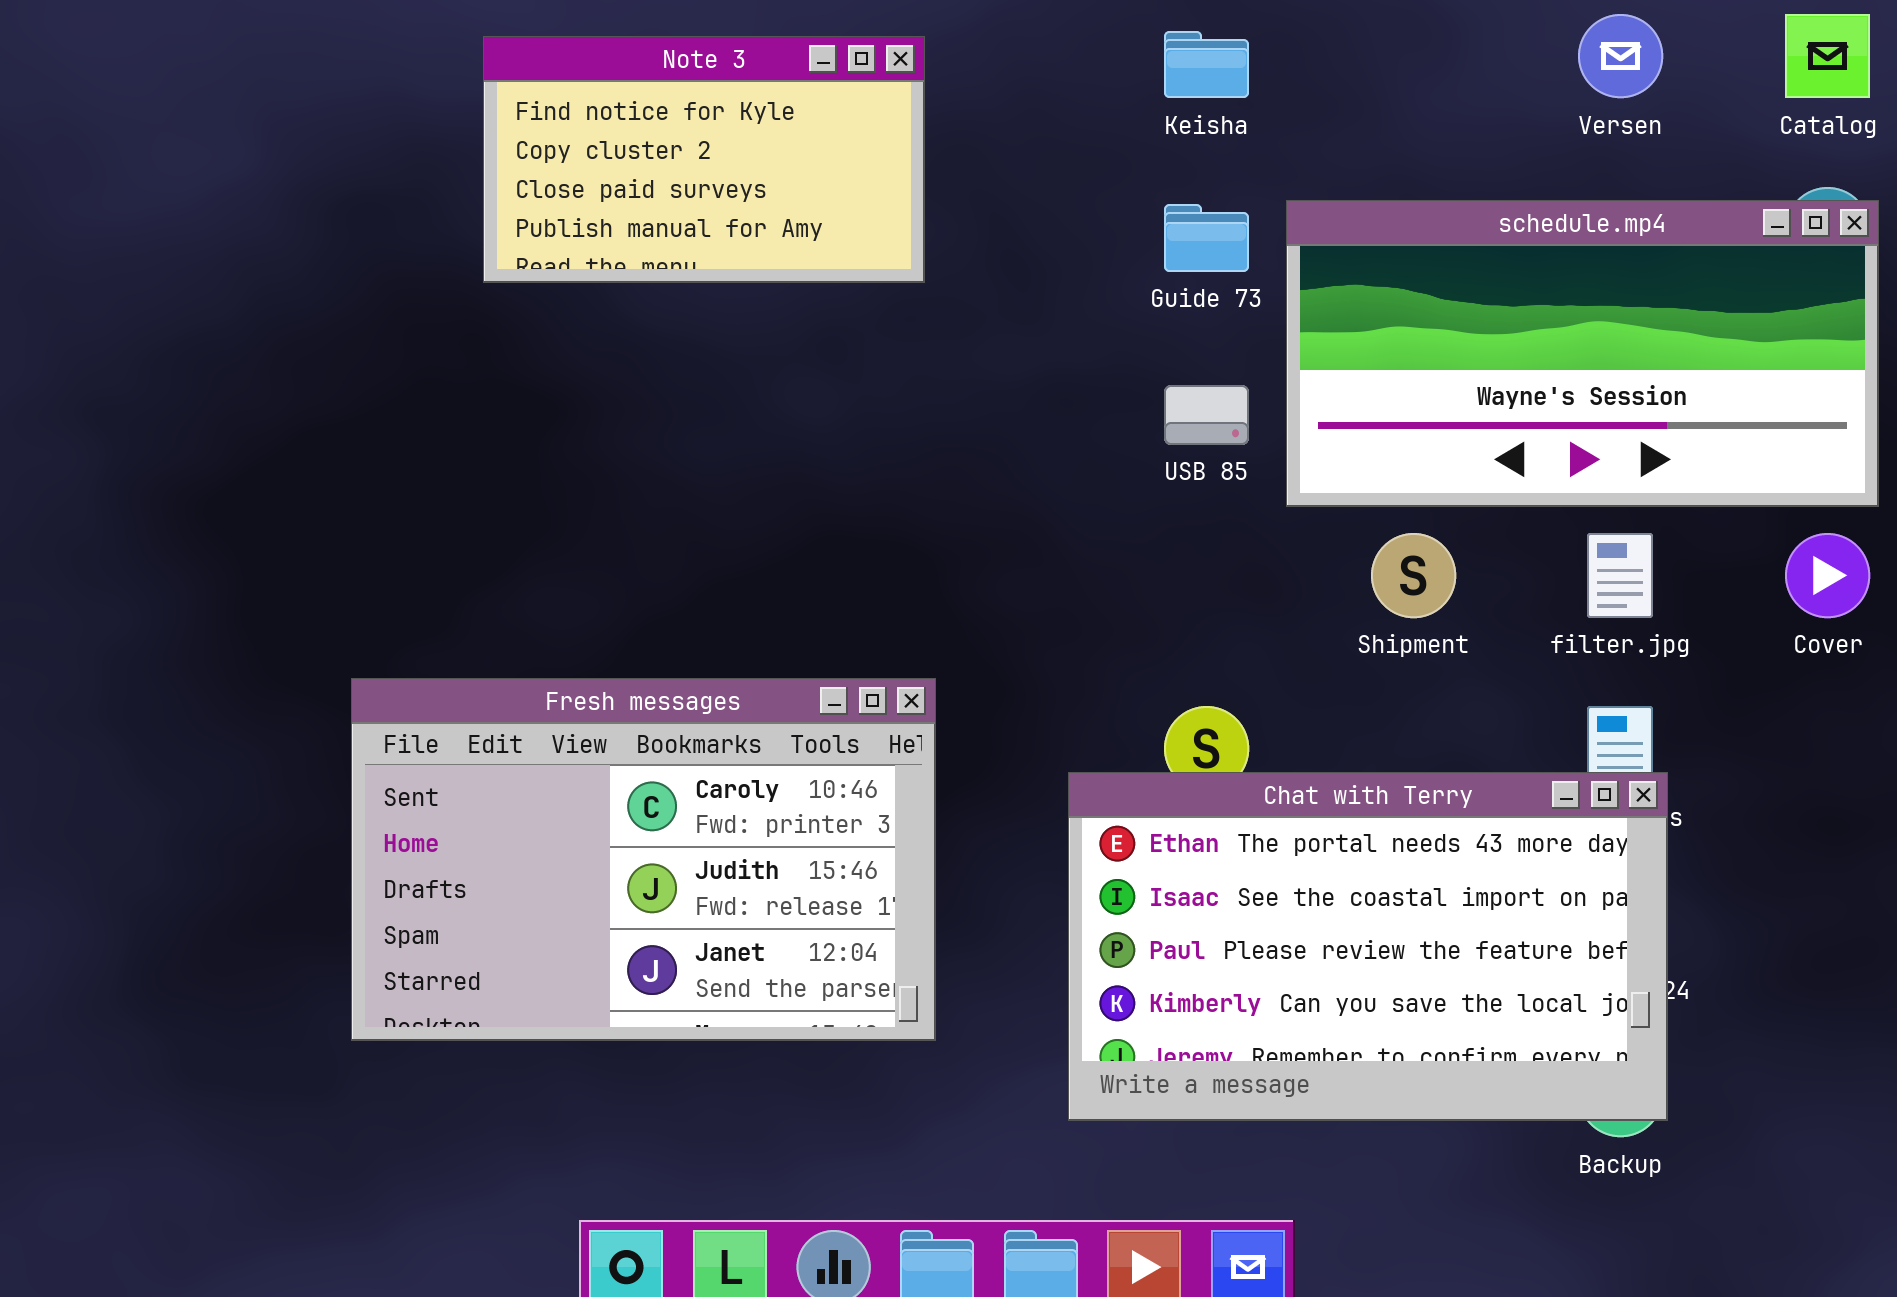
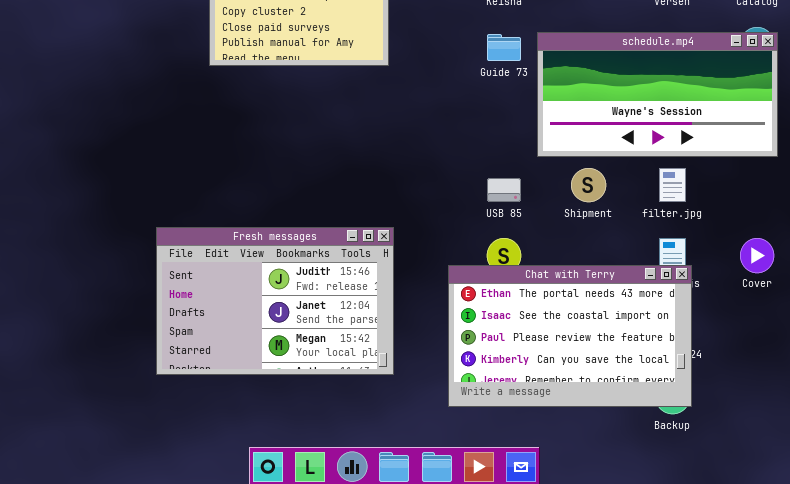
USB 85: [1164,385,1249,445] -> [487,178,521,202], moved
Cover: [1785,533,1870,618] -> [740,238,774,273], moved
Fresh messages: [351,678,936,1041] -> [156,227,394,375], scrolled down 1 row

